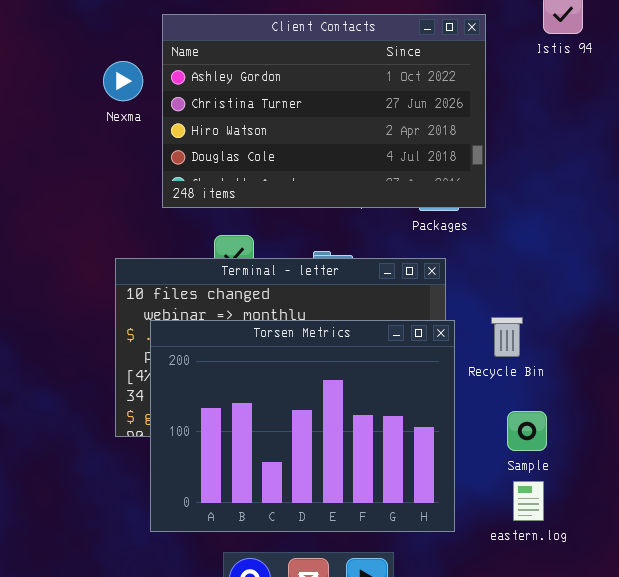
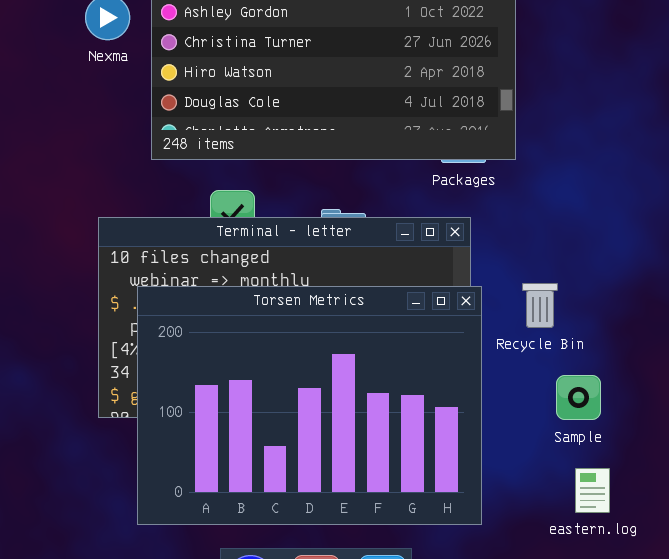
Sample: [507,411,547,451] -> [556,375,601,420], moved
eastern.log: [513,481,544,521] -> [575,468,610,513], moved

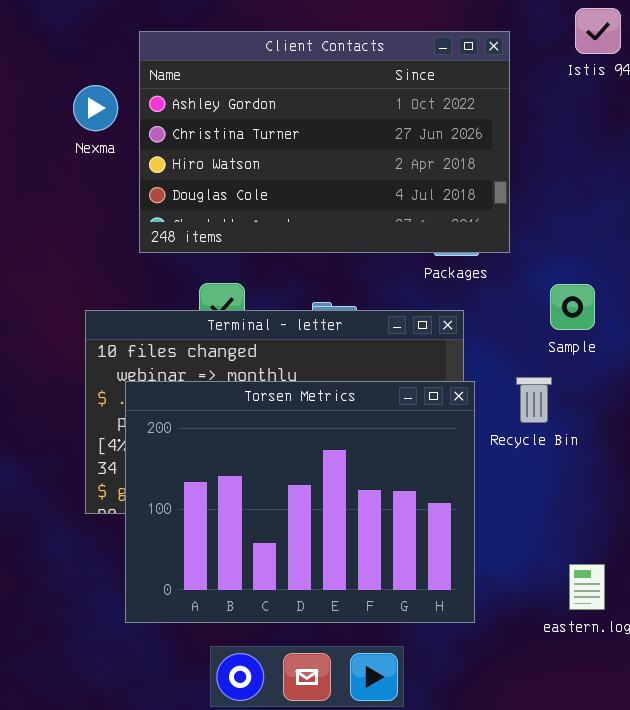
Sample: [556,375,601,420] -> [550,284,595,330], moved

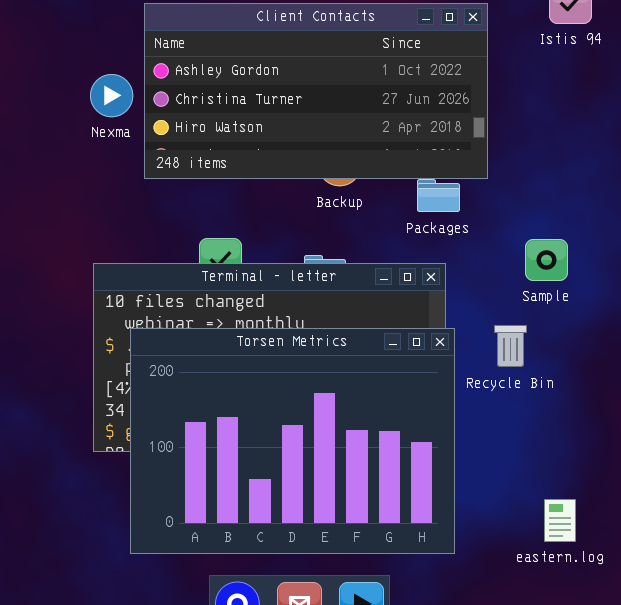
Client Contacts: [139,31,510,253] -> [144,3,488,179], resized
Nexma: [73,85,118,131] -> [90,74,133,117], moved

